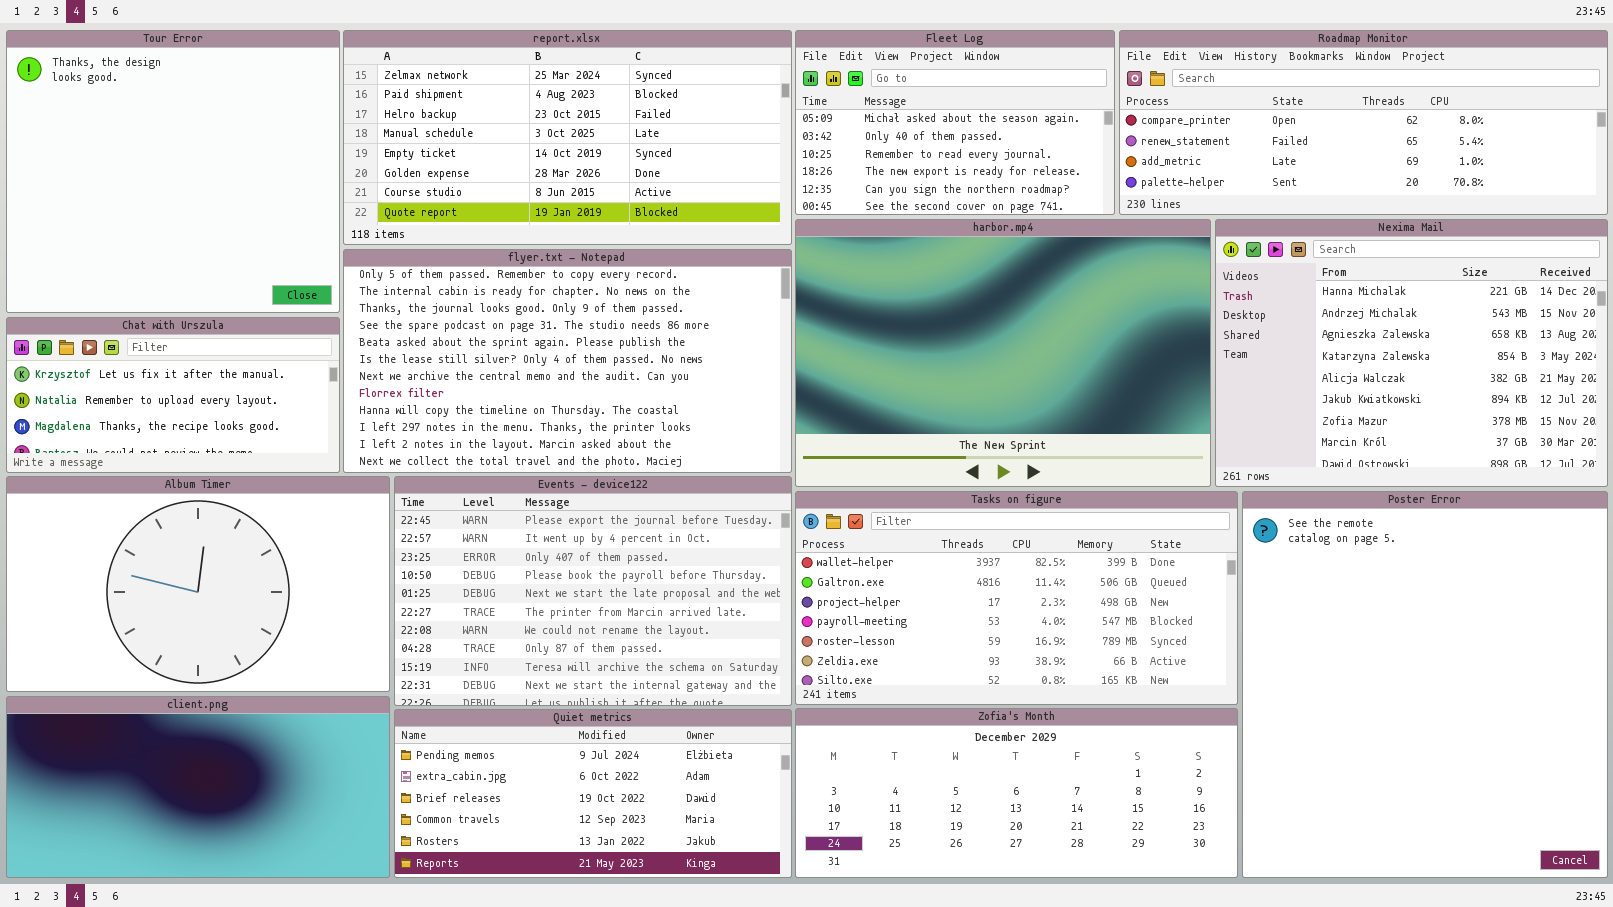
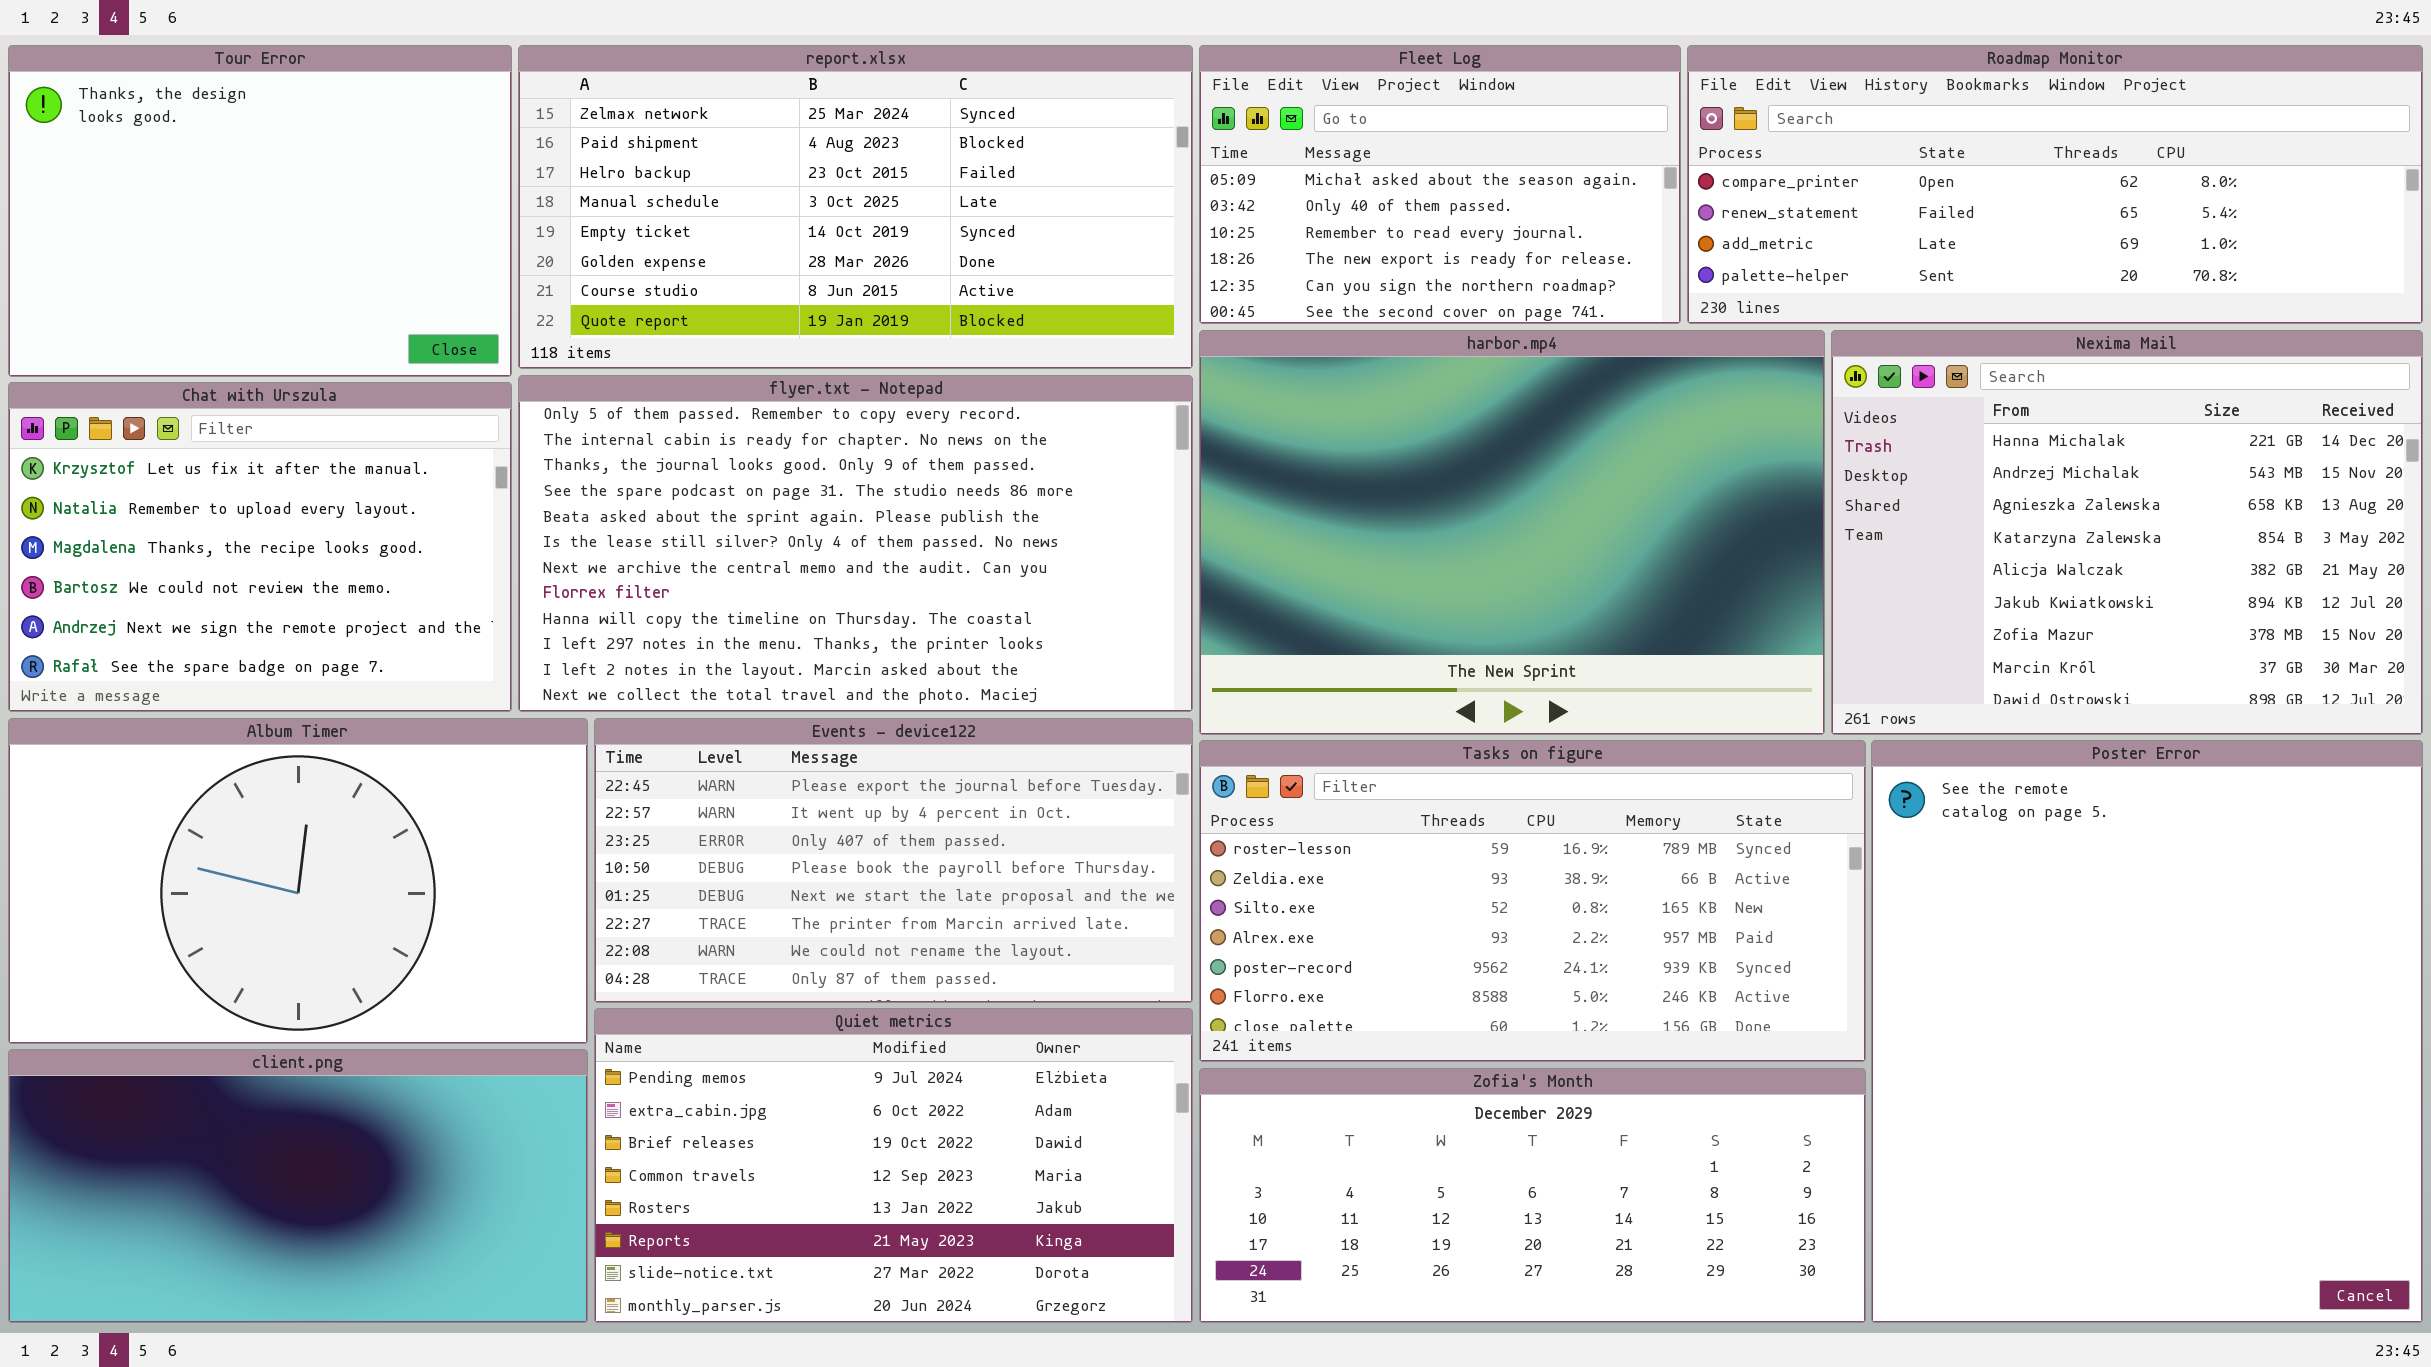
Tour Error: [6,30,340,313] -> [8,45,512,377], resized
Chat with Urszula: [6,317,340,473] -> [8,382,512,712], resized
Events - device122: [394,476,792,706] -> [594,718,1193,1003], resized
Tasks on figure: [795,491,1238,705] -> [1199,740,1866,1062], scrolled down 4 rows
Quiet metrics: [394,709,792,878] -> [594,1008,1193,1323], resized

